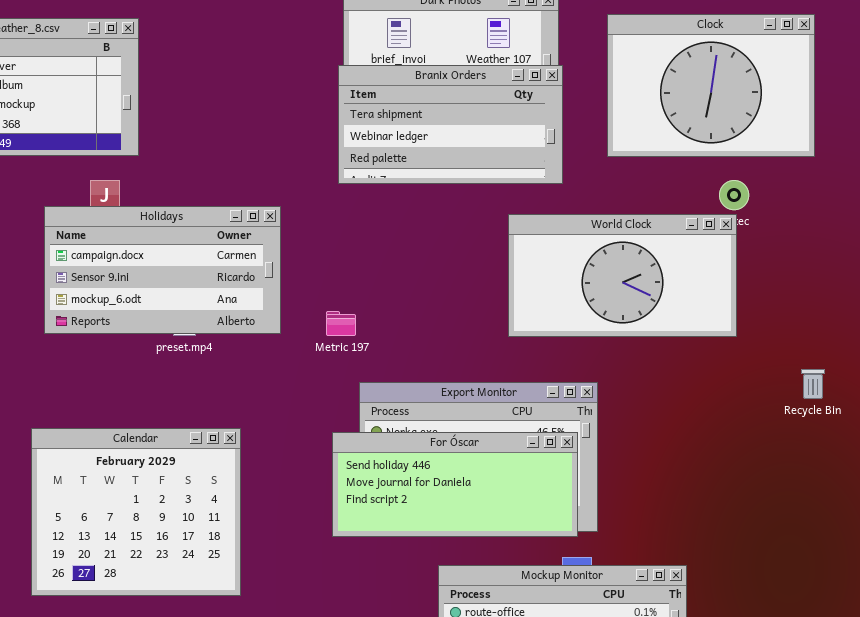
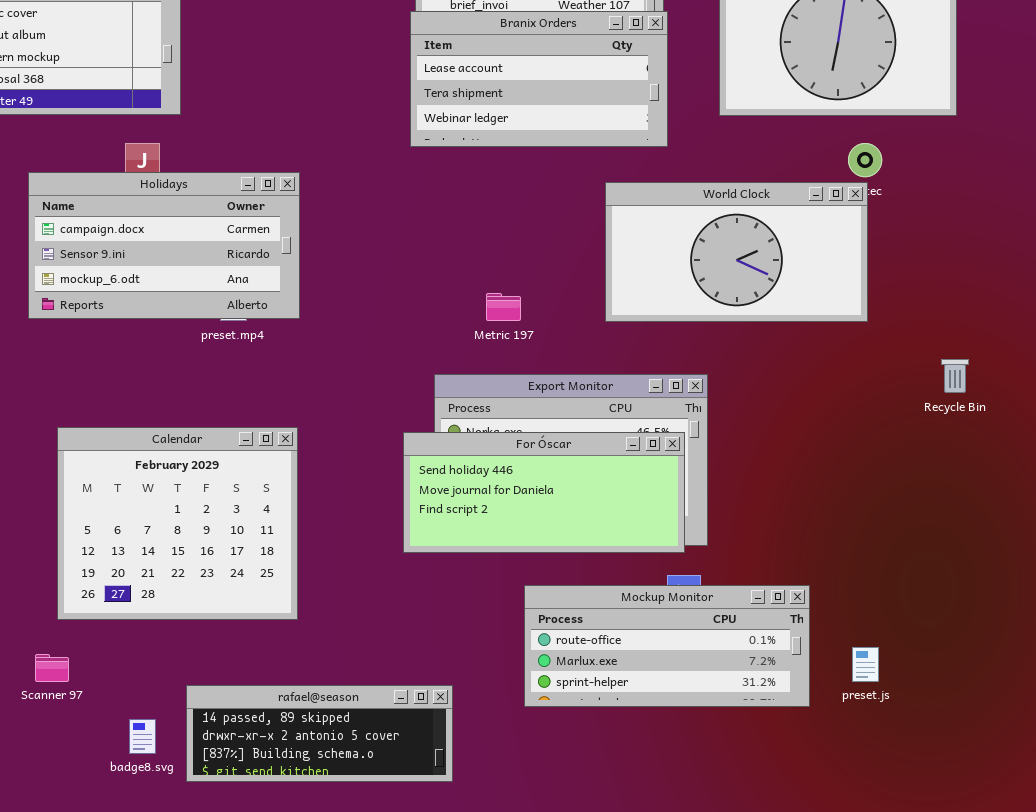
Branix Orders: [338,65,563,184] -> [410,11,668,147], scrolled up 1 row
Holidays: [44,206,281,334] -> [28,172,300,319], moved
Metric 197: [326,311,356,336] -> [486,293,521,321], moved

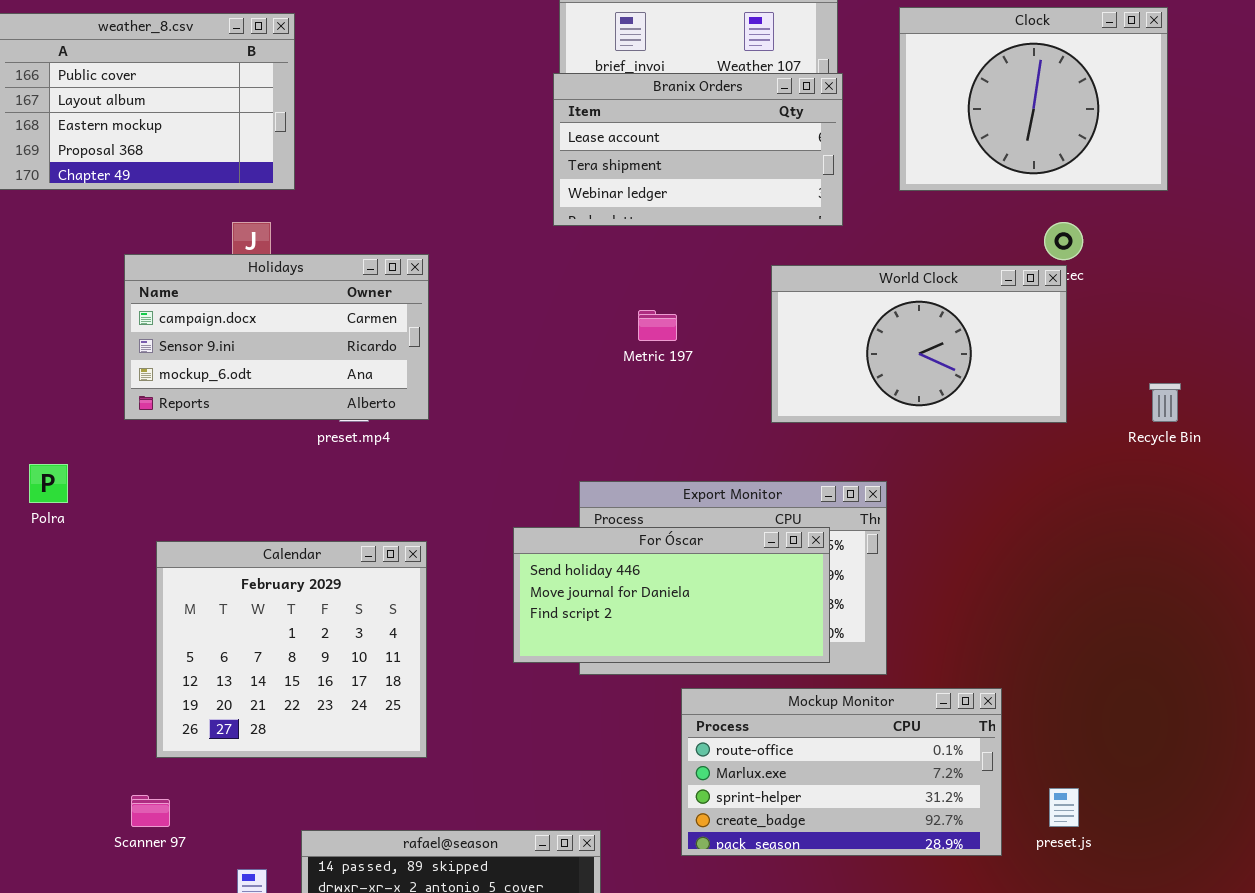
Metric 197: [486,293,521,321] -> [638,310,677,341], moved
Recycle Bin: [941,359,969,393] -> [1149,383,1181,422], moved
For Óscar: [403,432,685,553] -> [513,527,830,663], moved
Mockup Monitor: [524,585,810,707] -> [681,688,1002,856], resized

